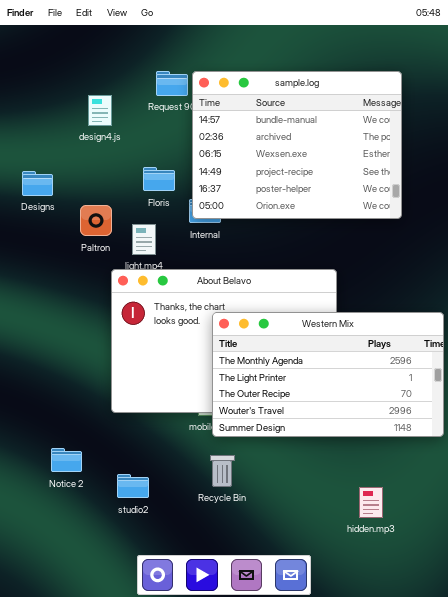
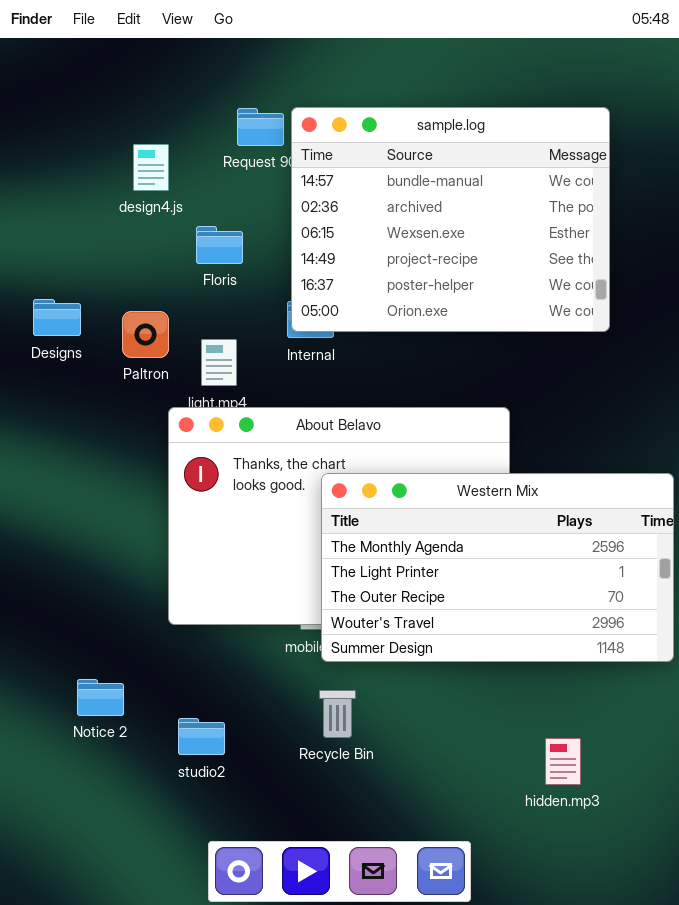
Floris: [143,167,175,191] -> [196,226,243,264], moved
Designs: [22,171,53,196] -> [33,299,81,336], moved

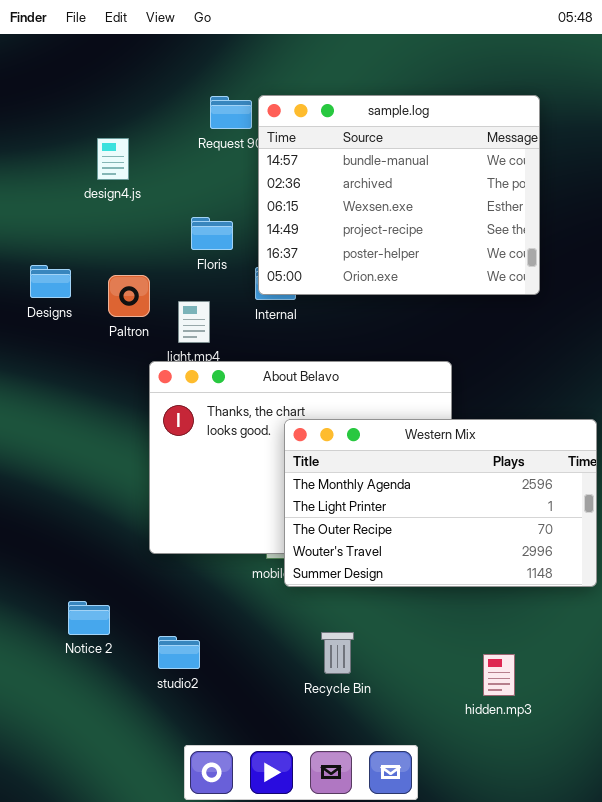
design4.js: [133,144,169,191] -> [97,138,129,180], moved
Floris: [196,226,243,264] -> [191,217,233,250], moved
Recycle Bin: [319,690,356,738] -> [321,632,354,674], moved

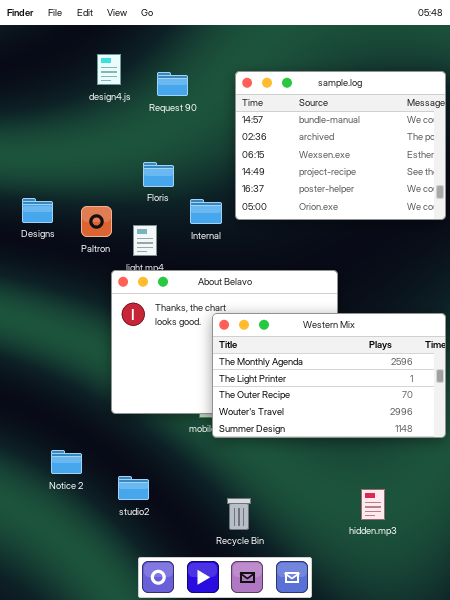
sample.log: [258,95,540,295] -> [235,71,446,220], moved
design4.js: [97,138,129,180] -> [97,54,121,85], moved
Recycle Bin: [321,632,354,674] -> [227,498,251,530], moved

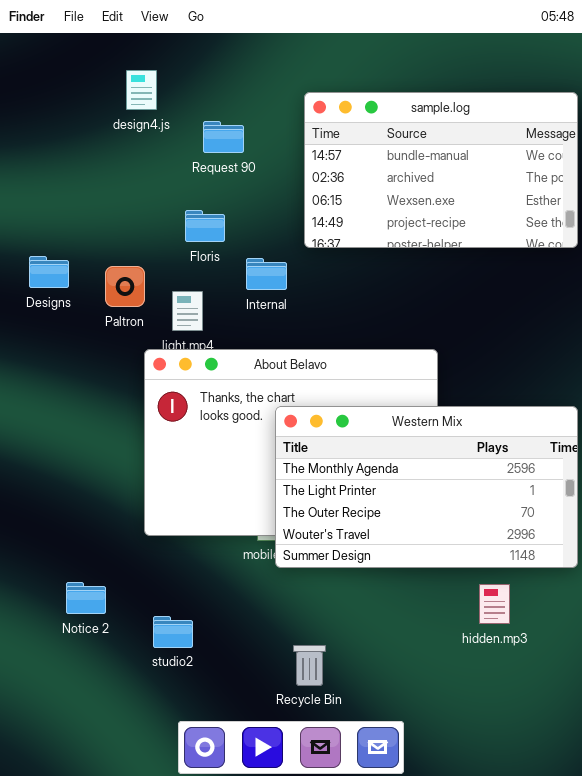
sample.log: [235,71,446,220] -> [304,92,578,248], resized
Request 90: [157,72,188,96] -> [203,121,244,153], moved
hidden.mp3: [361,489,385,520] -> [479,584,510,624], moved

